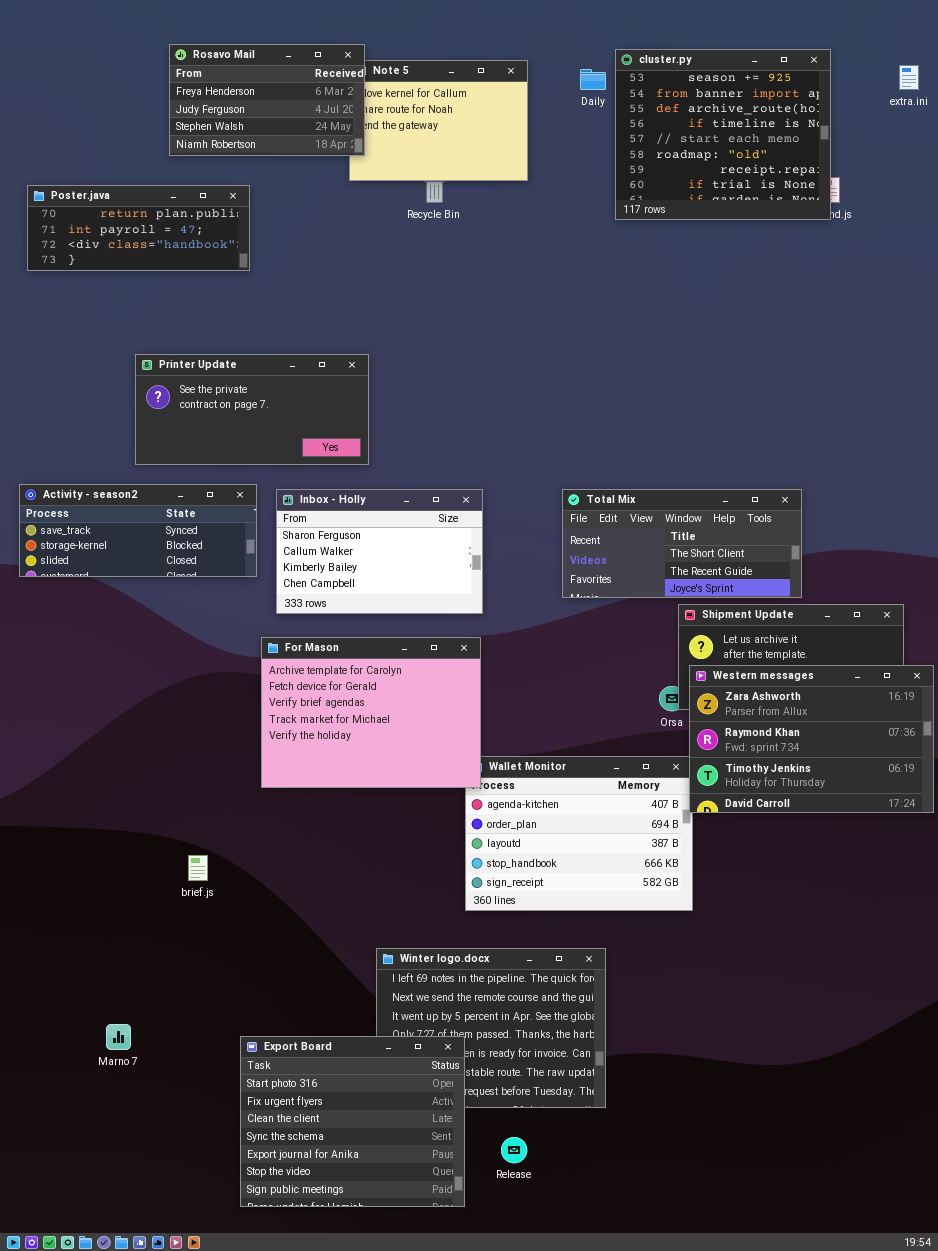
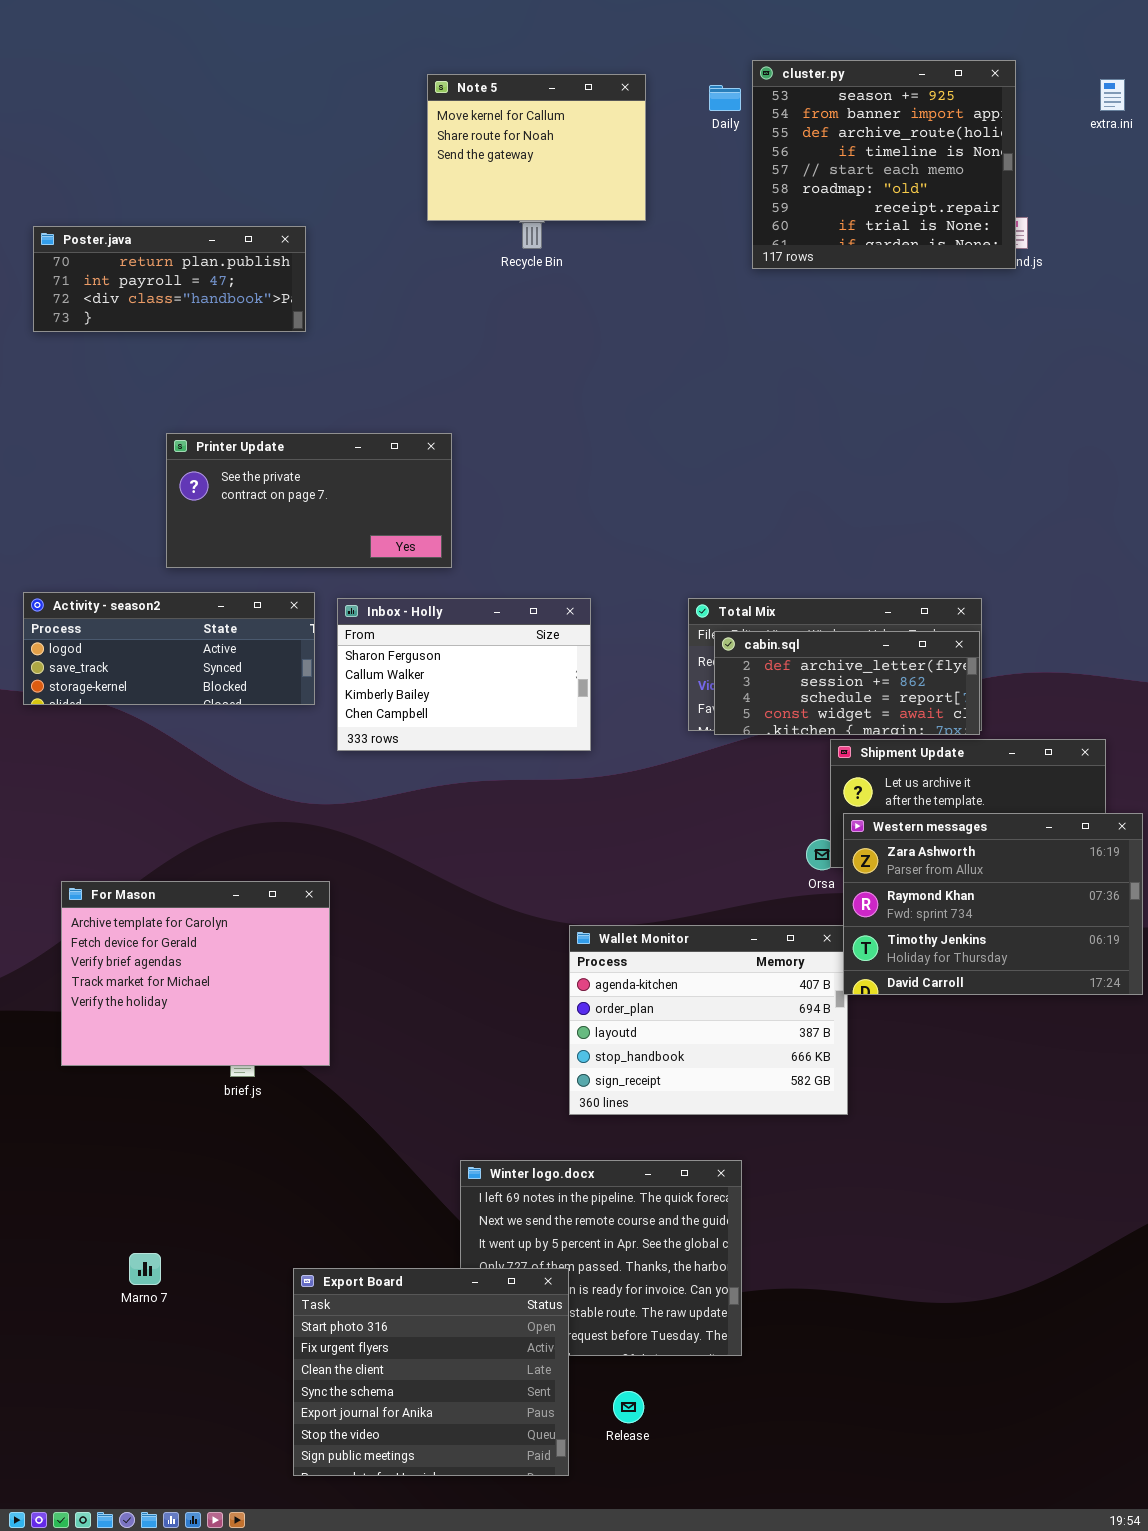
Rosavo Mail: [169,44,365,156] -> none, closed
Activity - season2: [19,484,257,577] -> [23,592,315,705], scrolled up 1 row
cabin.sql: none -> [714,631,980,735], opened
For Mason: [261,637,481,788] -> [61,881,330,1066], moved

